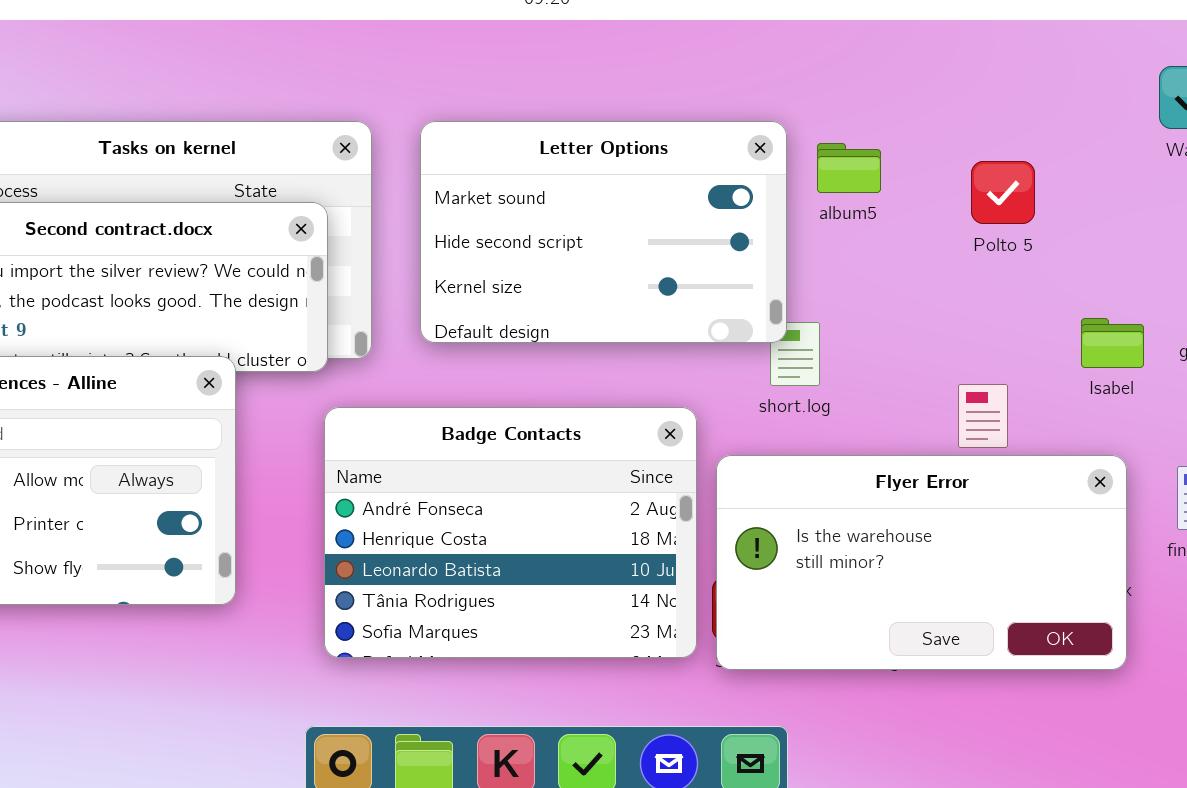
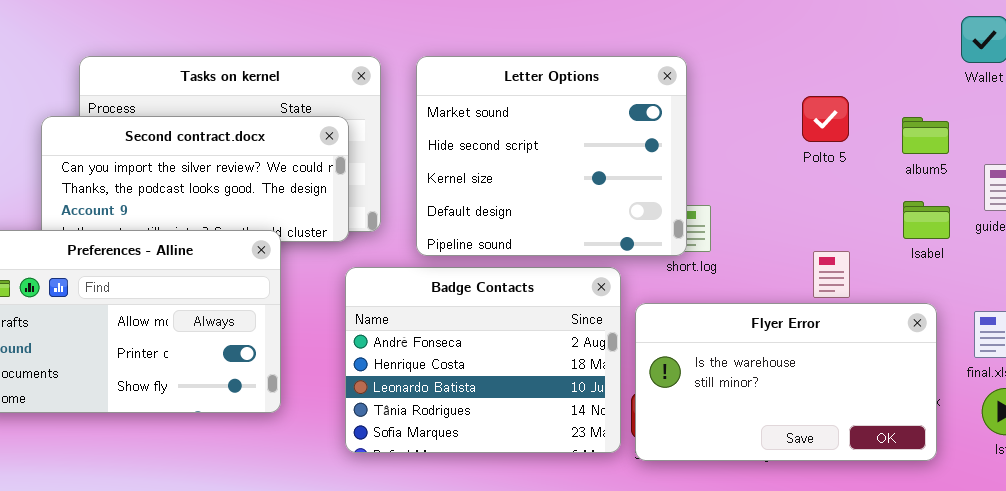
Letter Options: [420,121,787,343] -> [416,56,687,256], resized
album5: [817,143,881,193] -> [902,117,949,154], moved
Polto 5: [971,161,1035,224] -> [802,96,849,142], moved

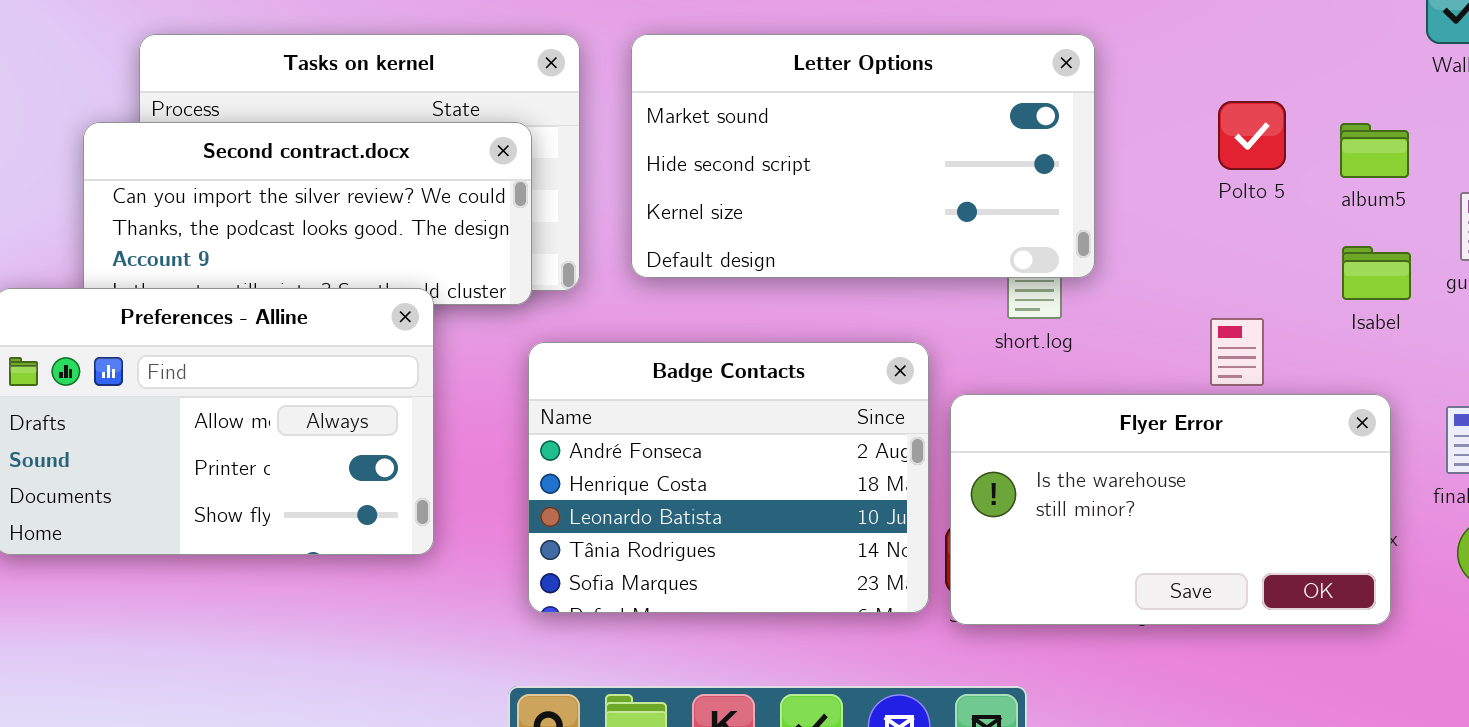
Letter Options: [416,56,687,256] -> [631,34,1095,278], resized
Polto 5: [802,96,849,142] -> [1218,101,1286,170], moved

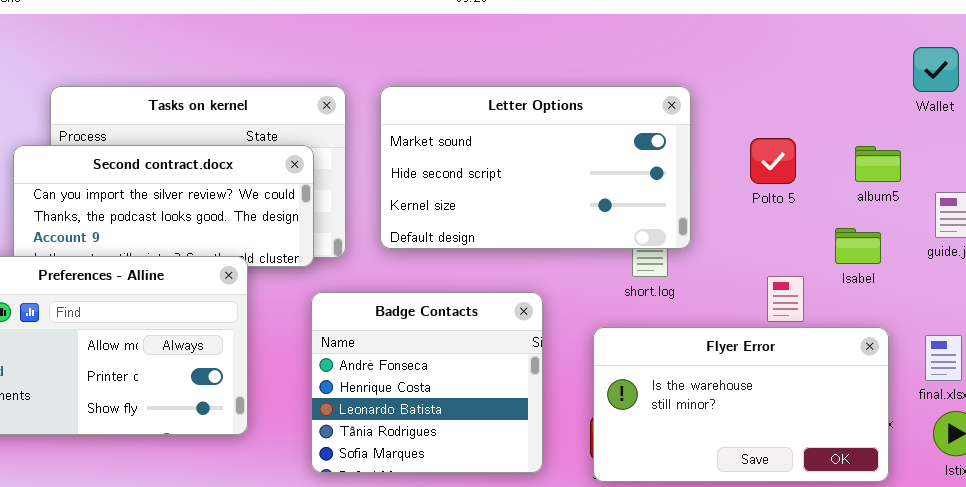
Polto 5: [1218,101,1286,170] -> [750,138,796,184], moved
Isabel: [1342,246,1411,300] -> [835,228,881,264], moved
Badge Contacts: [528,342,929,613] -> [311,292,543,473], resized

